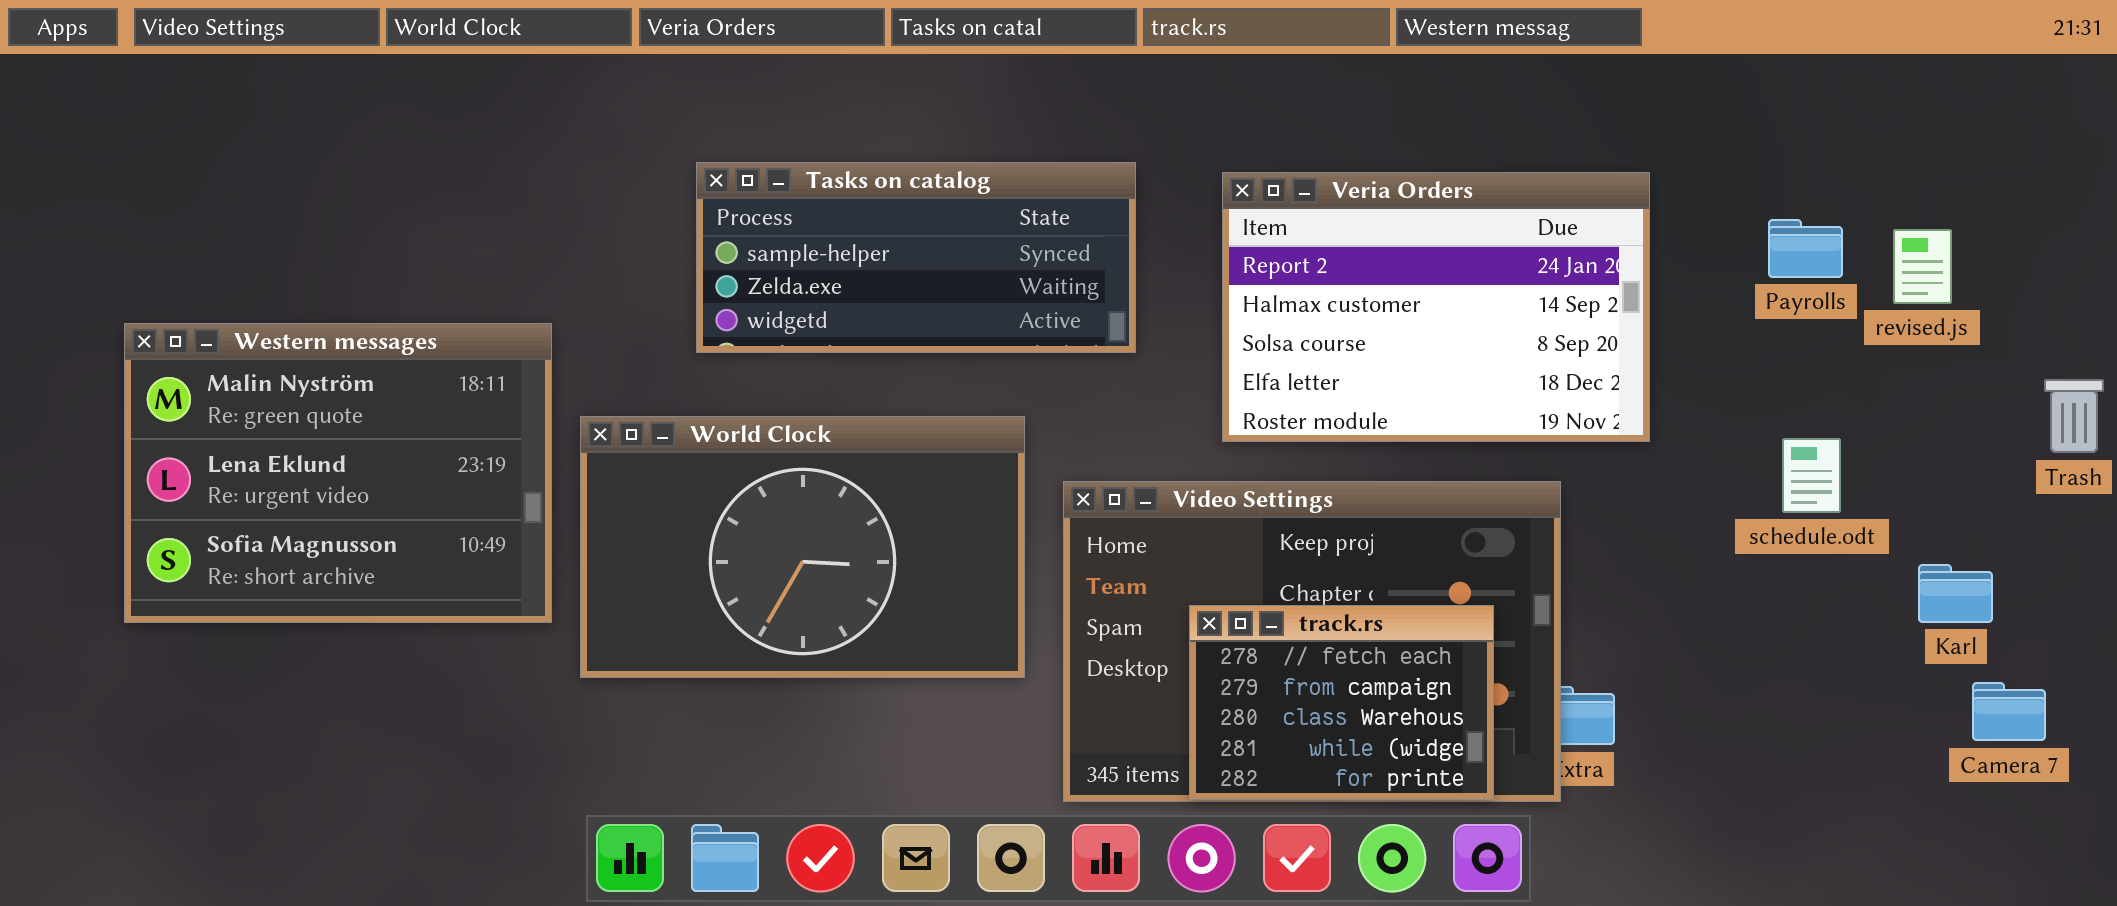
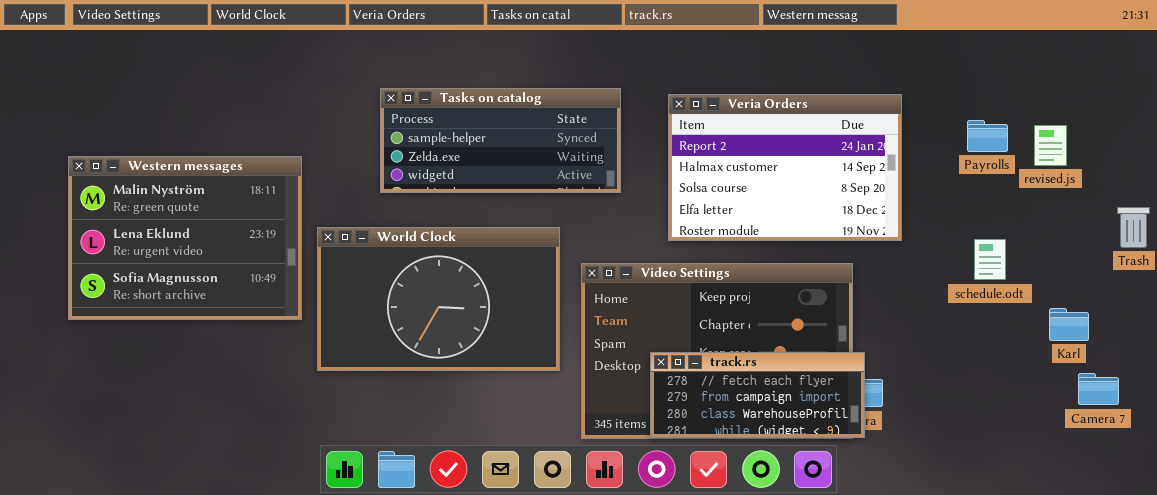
Western messages: [124,323,552,623] -> [68,156,302,320], moved
track.rs: [1189,605,1494,800] -> [650,352,865,438], resized

